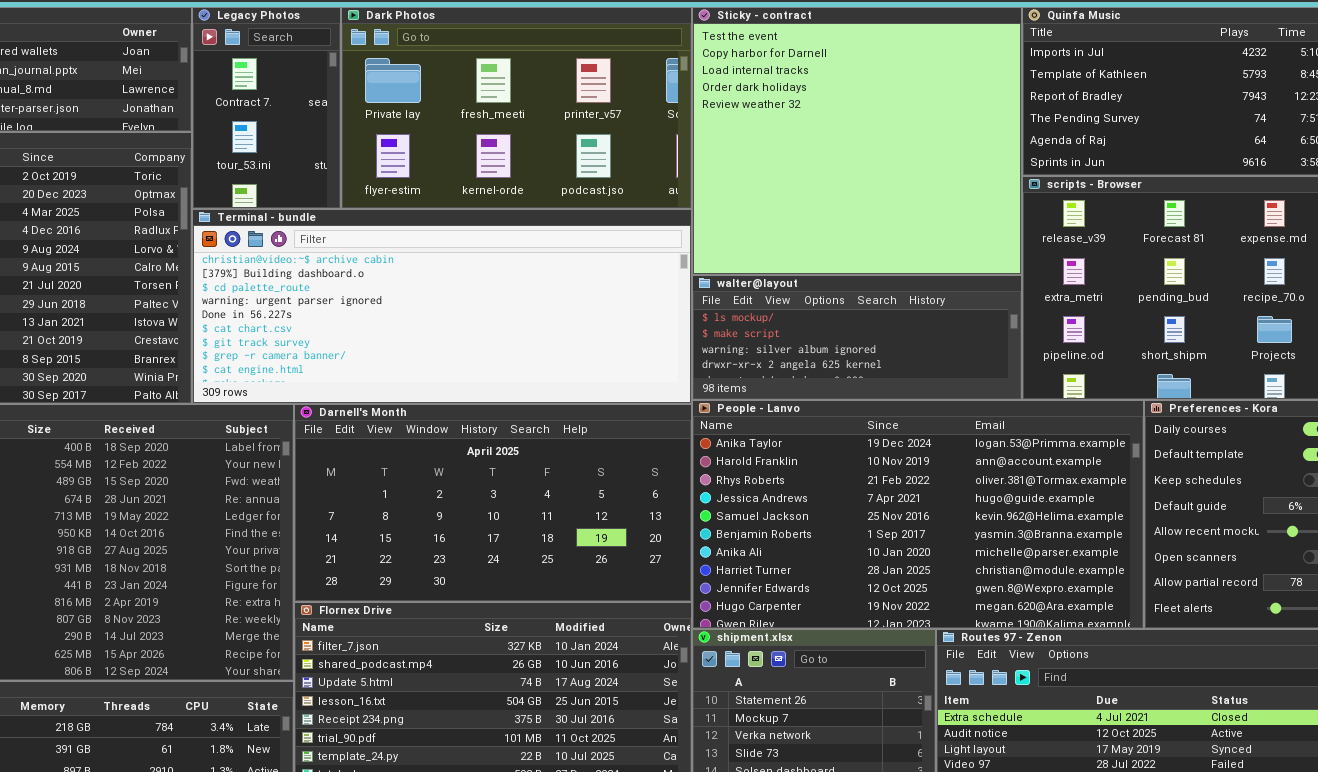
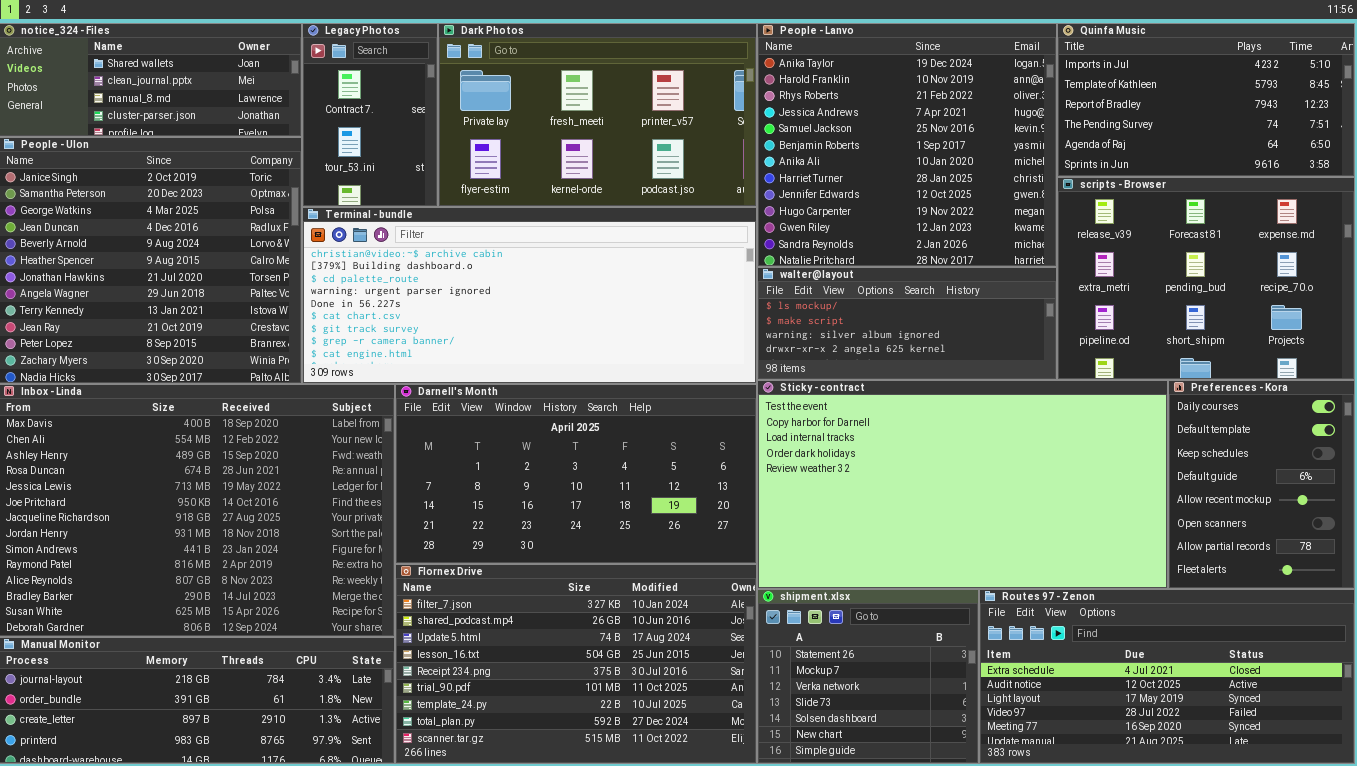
Sticky - contract: [692,7,1022,275] -> [757,380,1168,589], moved, resized
People - Lanvo: [692,400,1144,629] -> [757,23,1057,267], moved, resized

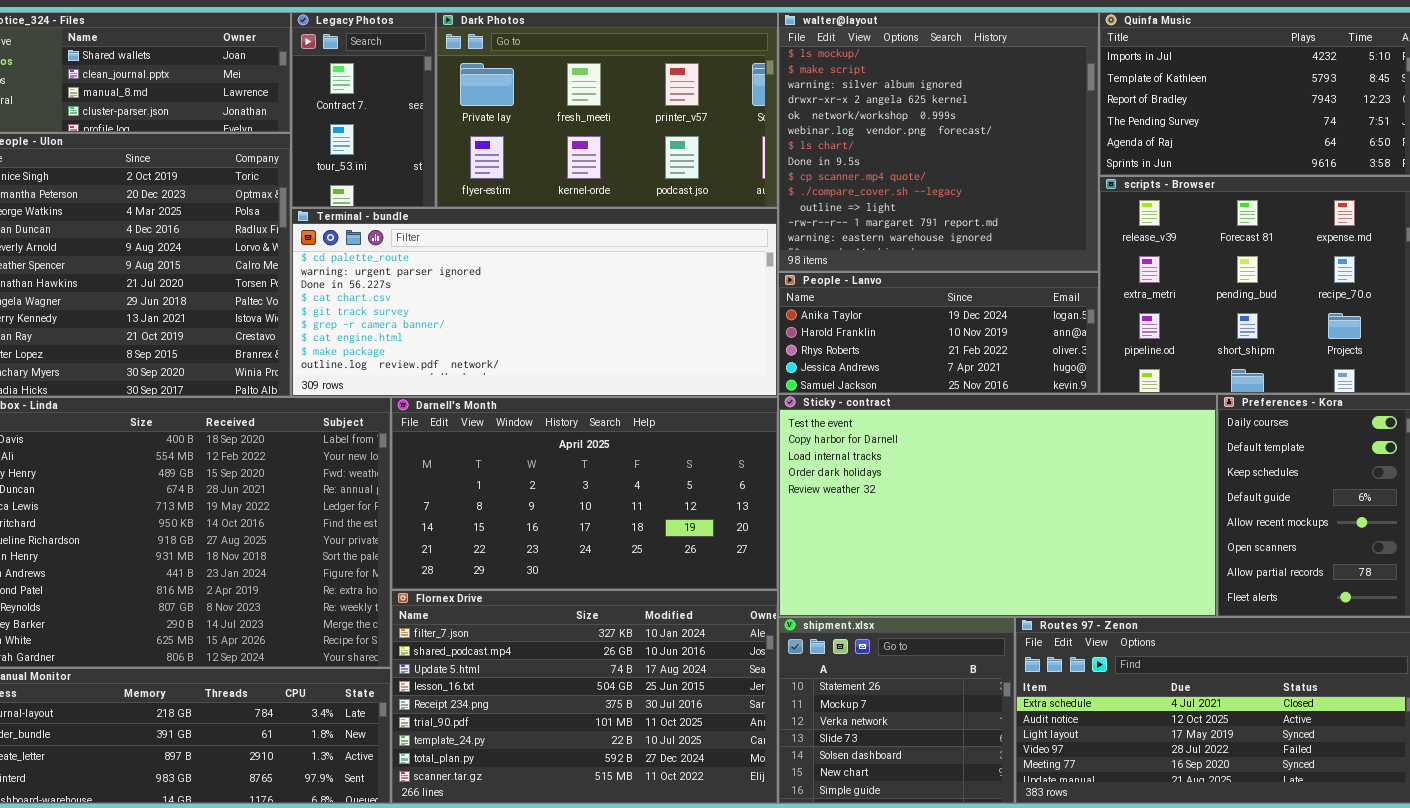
People - Lanvo: [757,23,1057,267] -> [778,272,1099,394], moved, resized
Terminal - bundle: [302,207,757,384] -> [291,208,778,397], scrolled down 2 rows
walter@layout: [757,267,1057,380] -> [778,12,1099,272], moved, resized

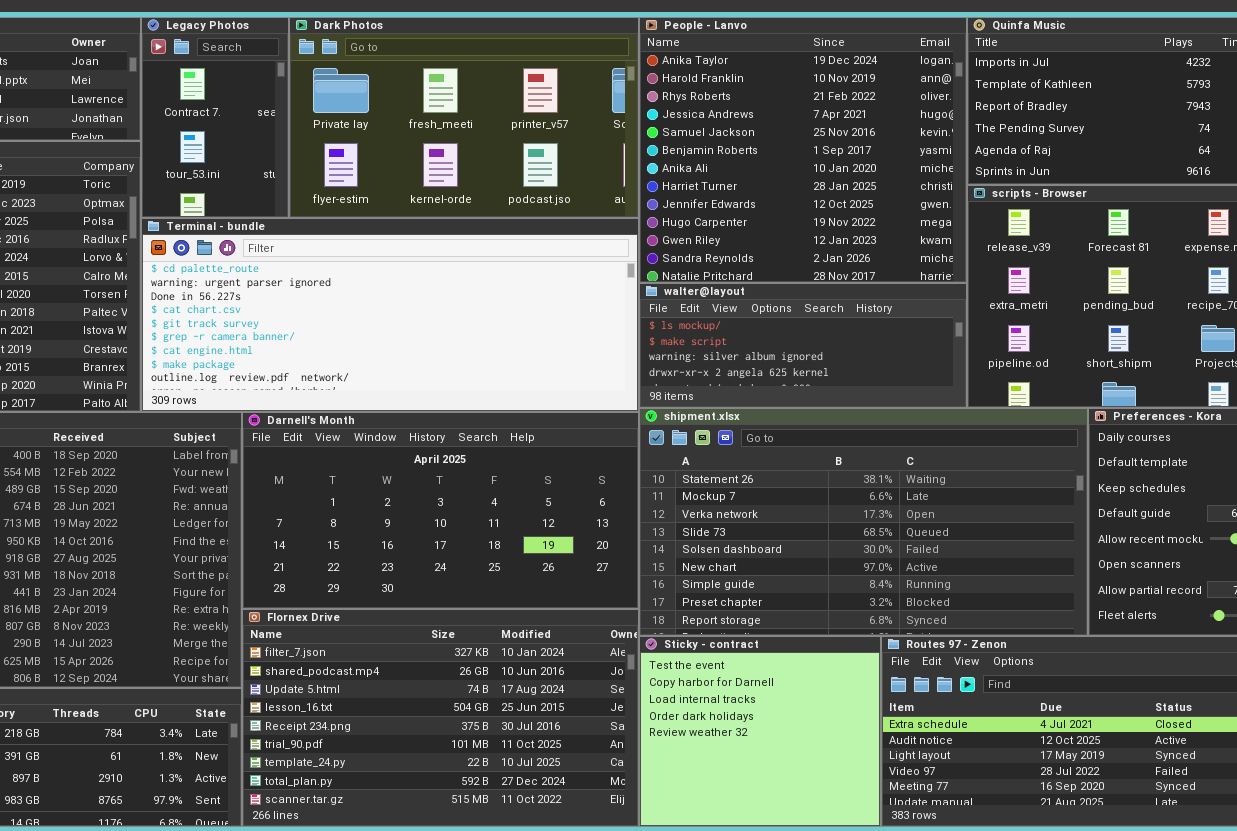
walter@layout: [778,12,1099,272] -> [639,283,967,408], moved, resized
People - Lanvo: [778,272,1099,394] -> [639,17,967,283], moved, resized
Sticky - contract: [778,394,1217,617] -> [639,636,881,827], moved, resized
shipment.xlsx: [778,617,1015,804] -> [639,408,1088,636], moved, resized

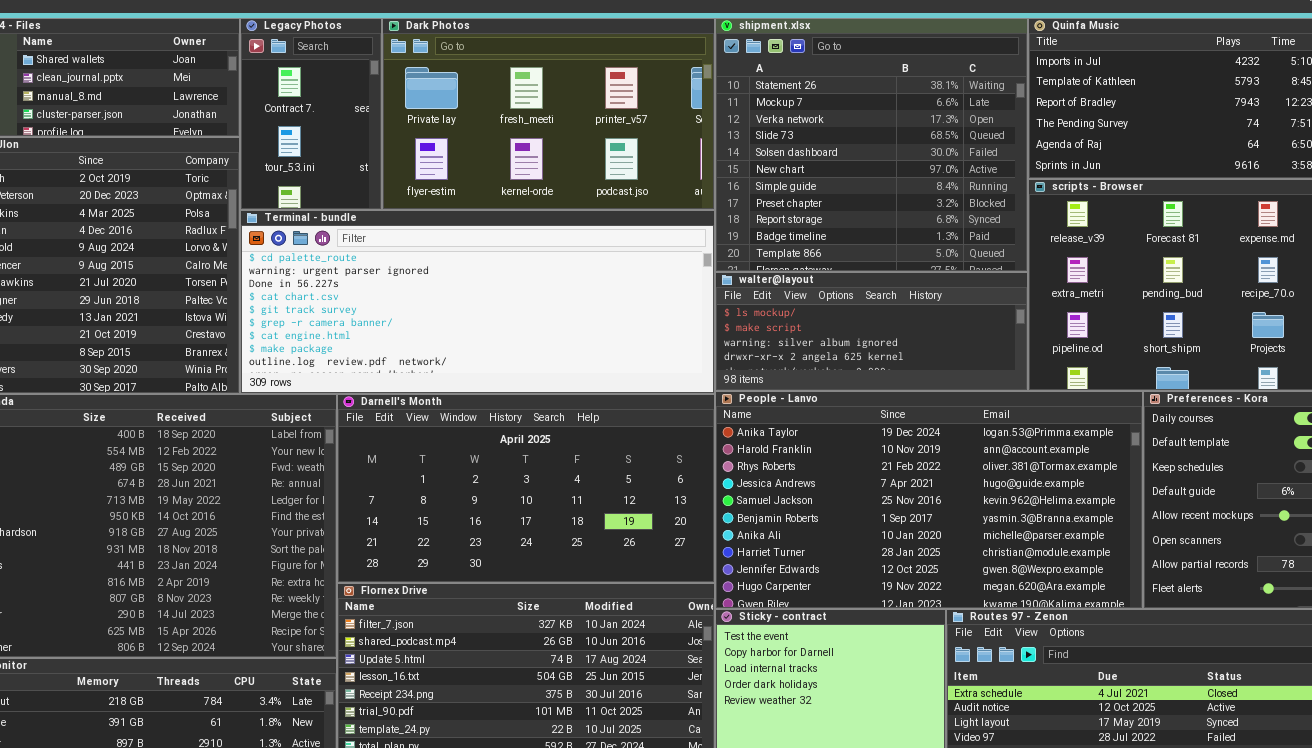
People - Lanvo: [639,17,967,283] -> [715,391,1143,609], moved, resized
shipment.xlsx: [639,408,1088,636] -> [715,18,1028,272], moved, resized

